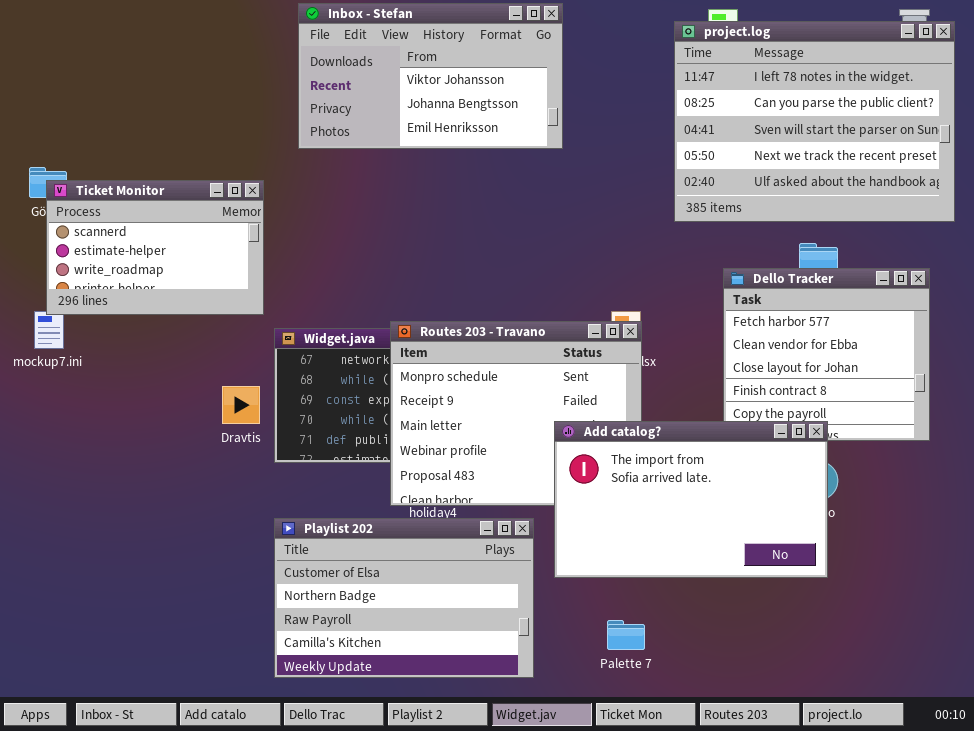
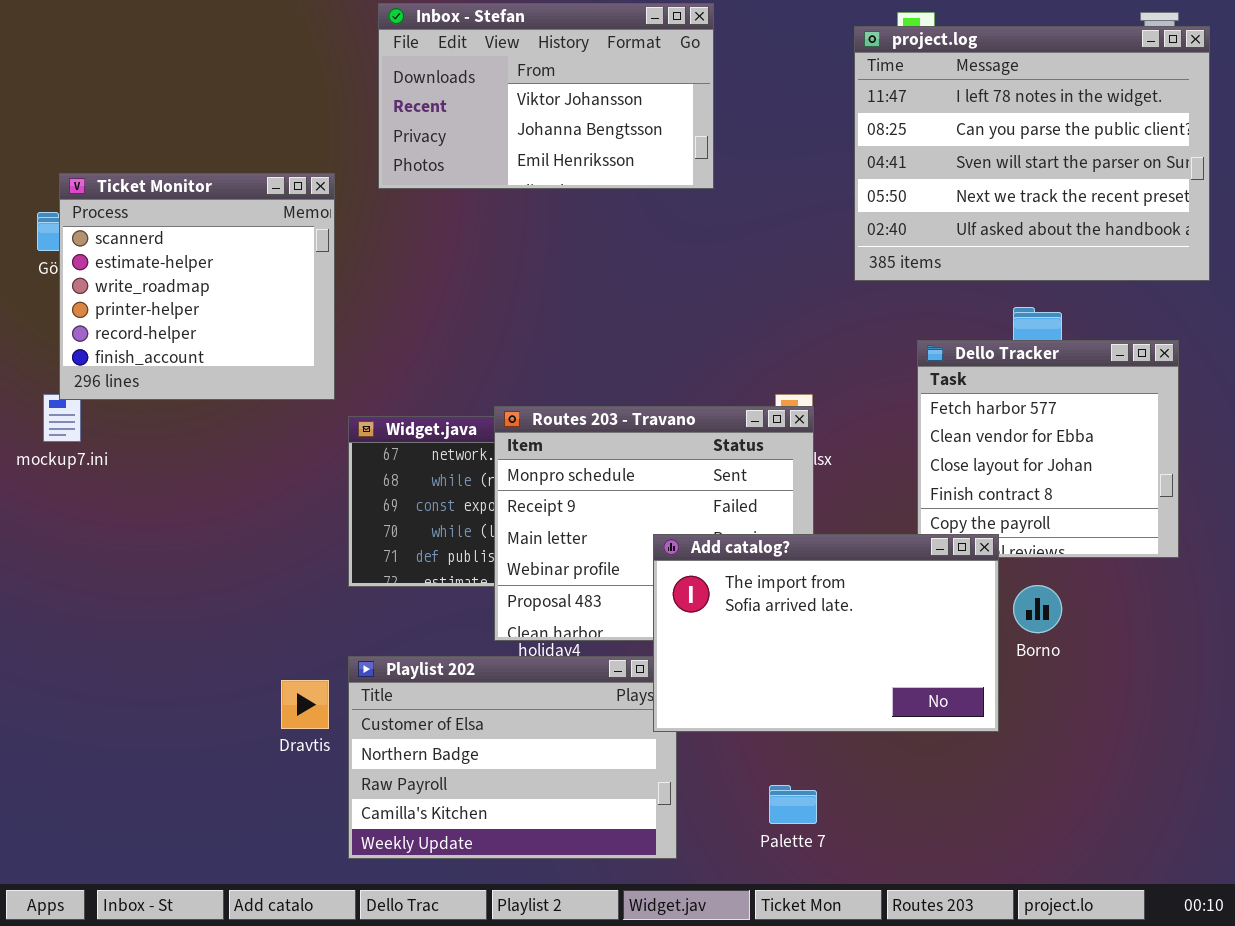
Ticket Monitor: [46,180,264,315] -> [59,173,335,400], resized
Dravtis: [222,386,260,424] -> [281,680,329,729], moved
Add catalog?: [554,421,828,578] -> [653,534,999,732], moved

